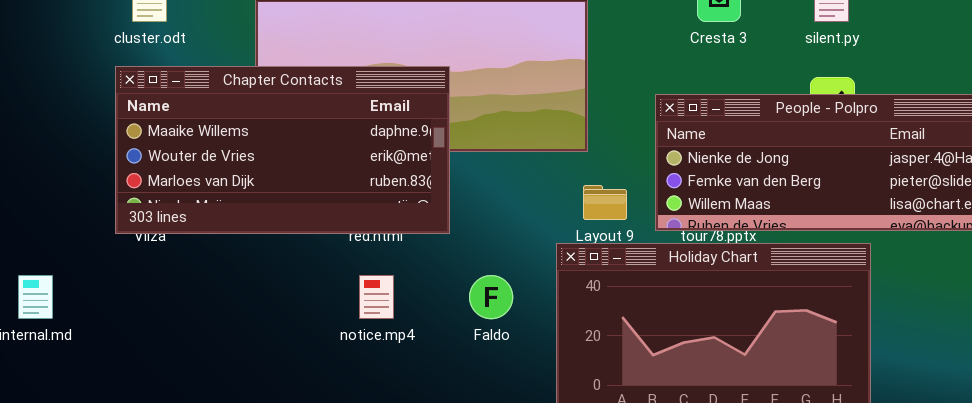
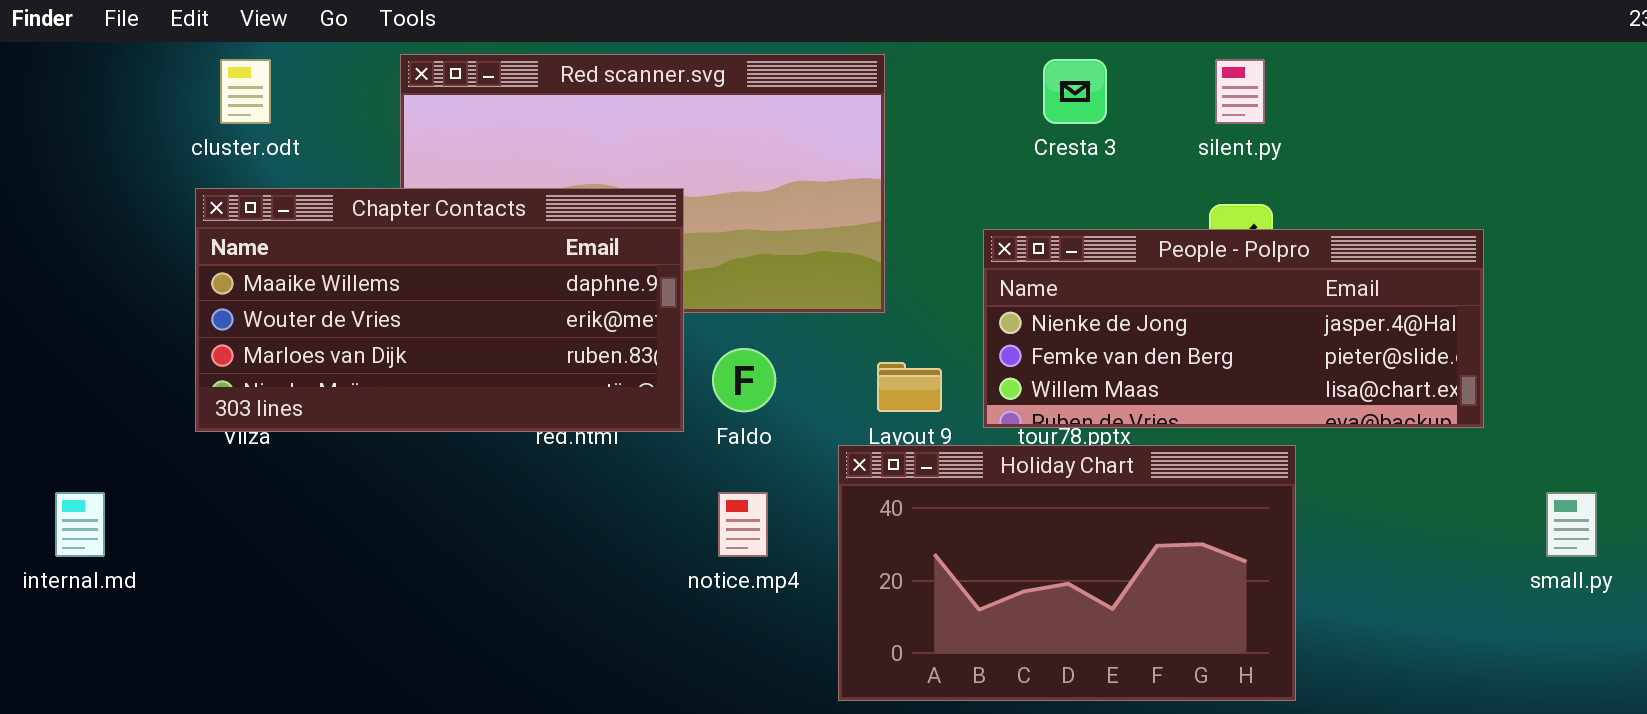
notice.mp4: [359,275,394,319] -> [718,492,768,557], moved
Faldo: [469,275,513,319] -> [712,348,776,412], moved

